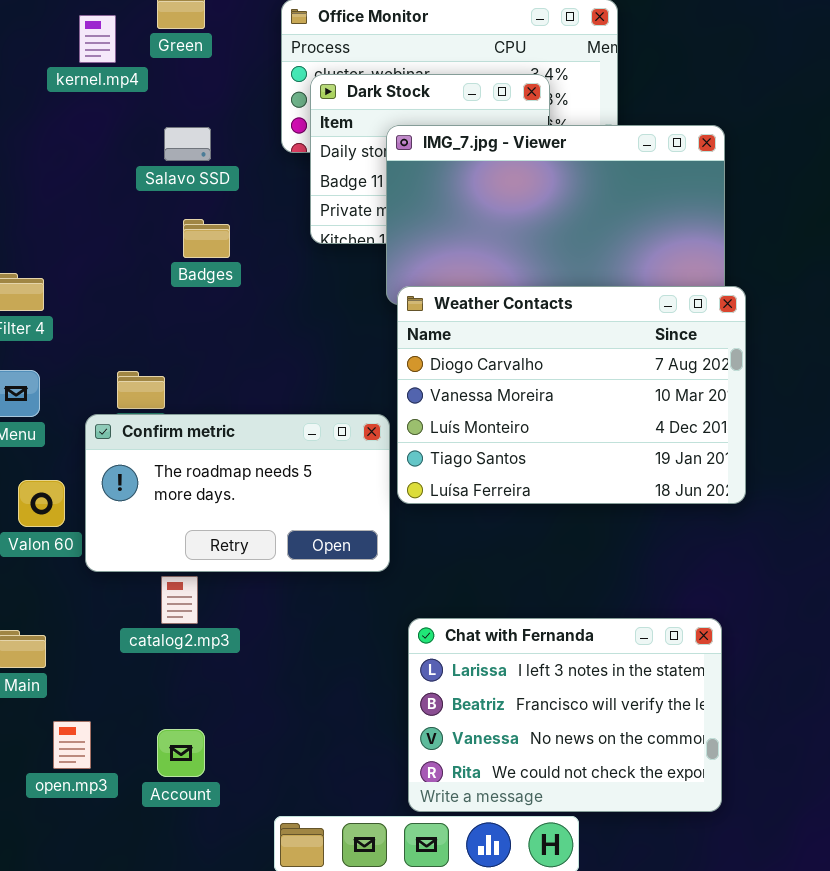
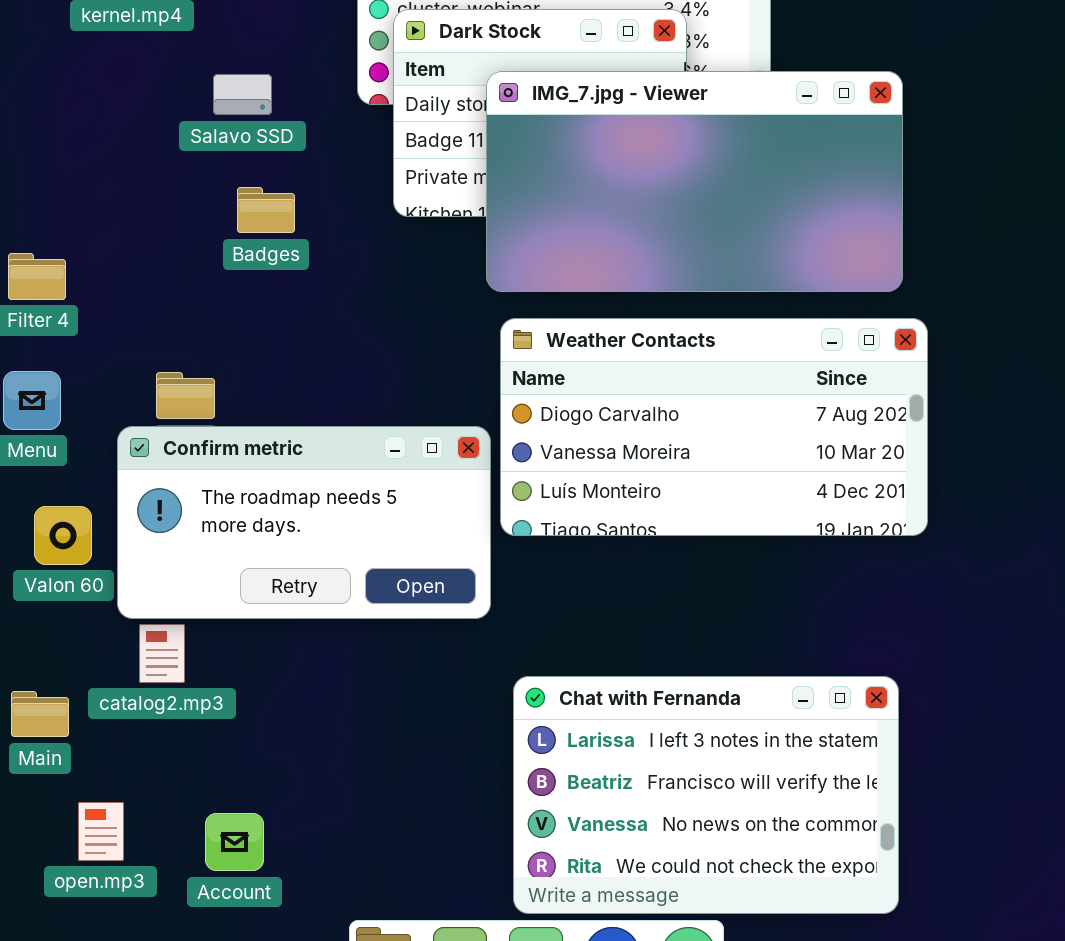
Weather Contacts: [397,286,746,504] -> [500,318,928,536], resized
catalog2.mp3: [161,576,198,624] -> [139,624,185,683], moved

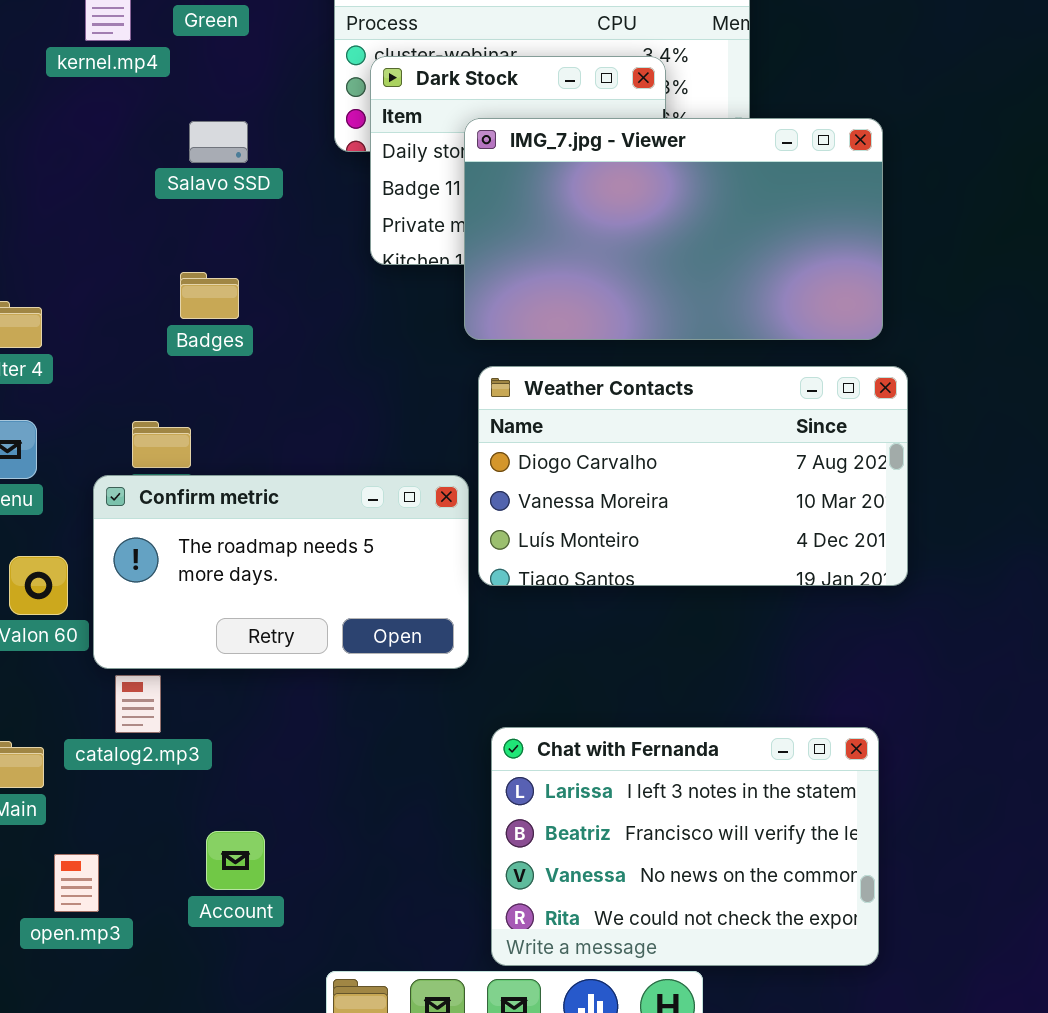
Badges: [237,187,295,233] -> [180,272,239,319], moved
Account: [205,813,264,871] -> [206,831,265,890], moved

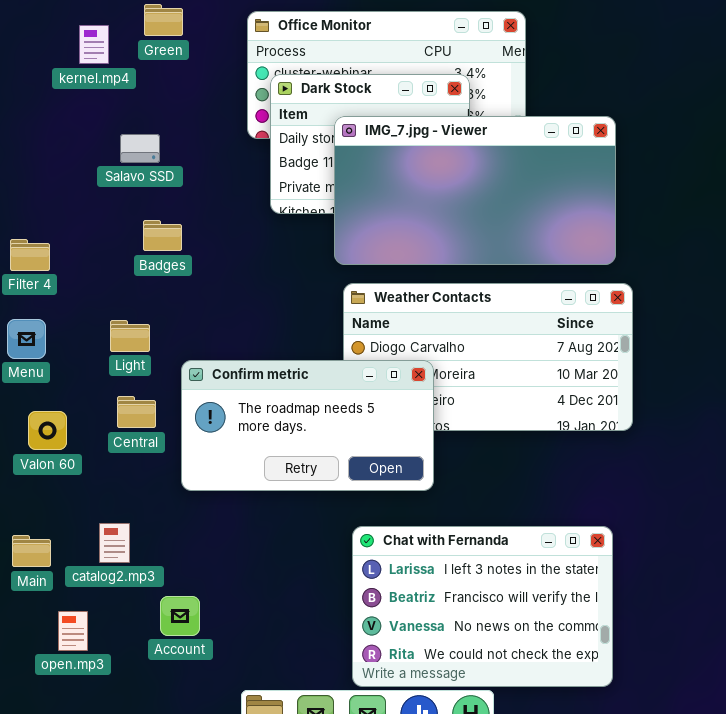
Salavo SSD: [189,121,248,163] -> [120,134,160,163], moved
Confirm metric: [93,475,469,669] -> [181,360,434,491], moved
catalog2.mp3: [115,675,161,733] -> [99,523,130,563], moved

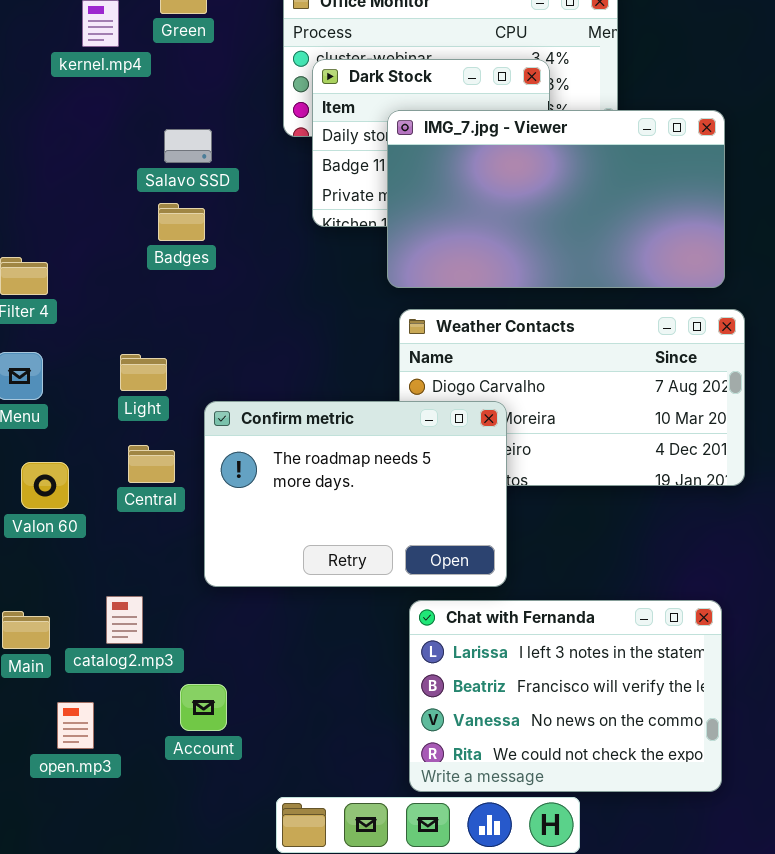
Salavo SSD: [120,134,160,163] -> [164,129,212,163], moved
Badges: [143,220,182,251] -> [158,203,205,241], moved
Confirm metric: [181,360,434,491] -> [204,401,507,587], resized

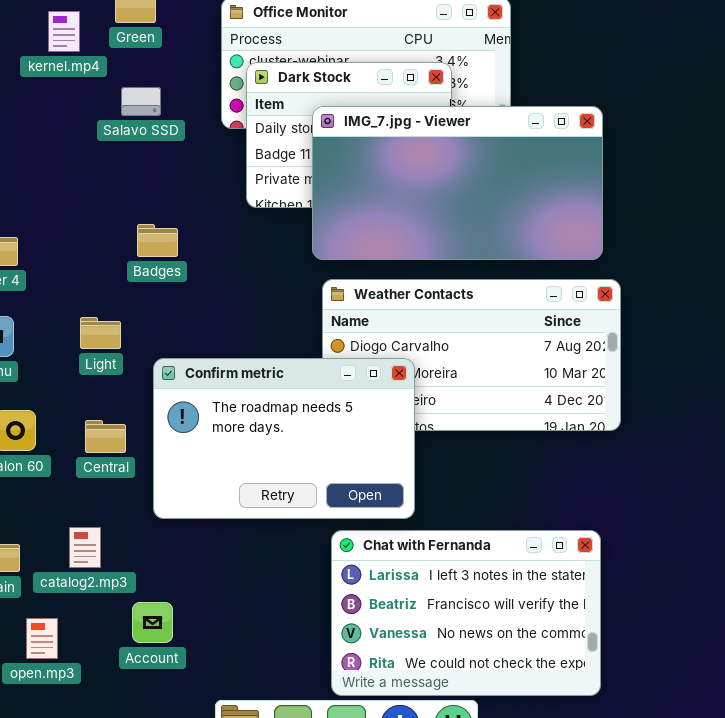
Salavo SSD: [164,129,212,163] -> [121,87,161,116], moved
Badges: [158,203,205,241] -> [137,224,178,257], moved
Central: [128,445,175,483] -> [85,420,126,453], moved

